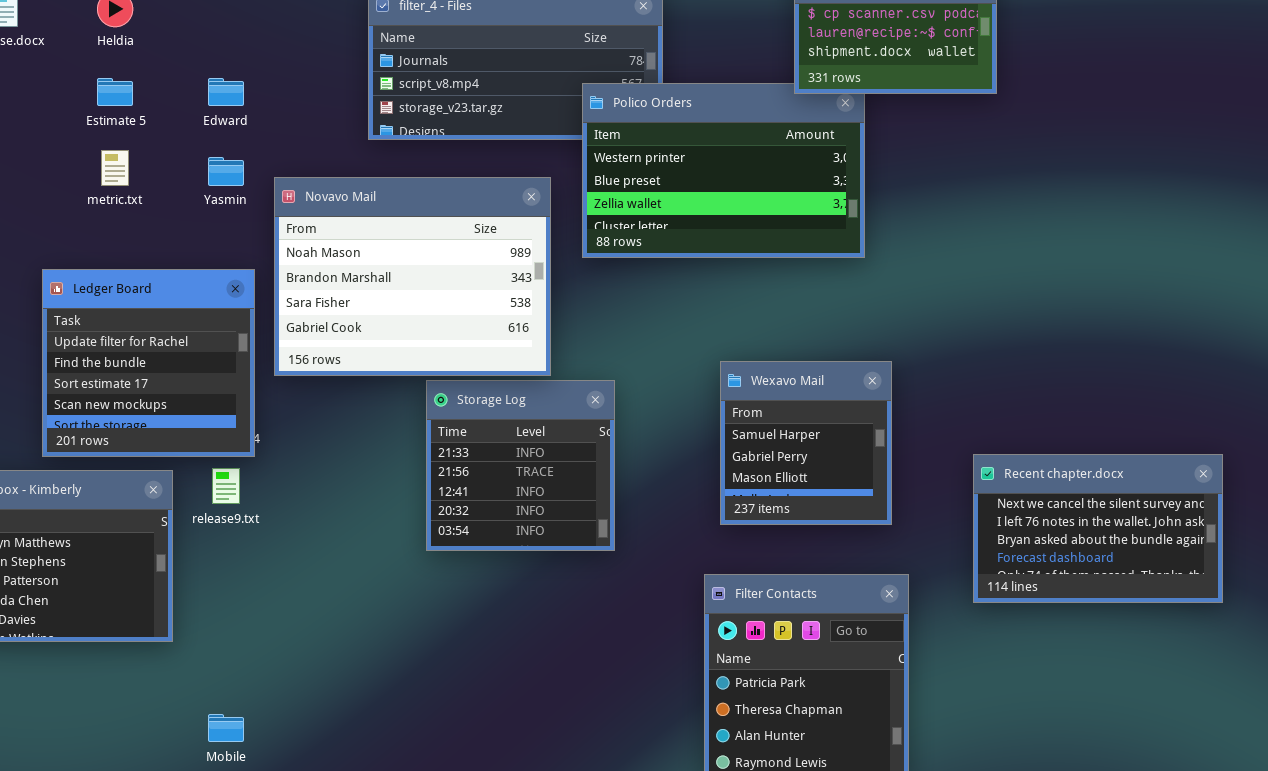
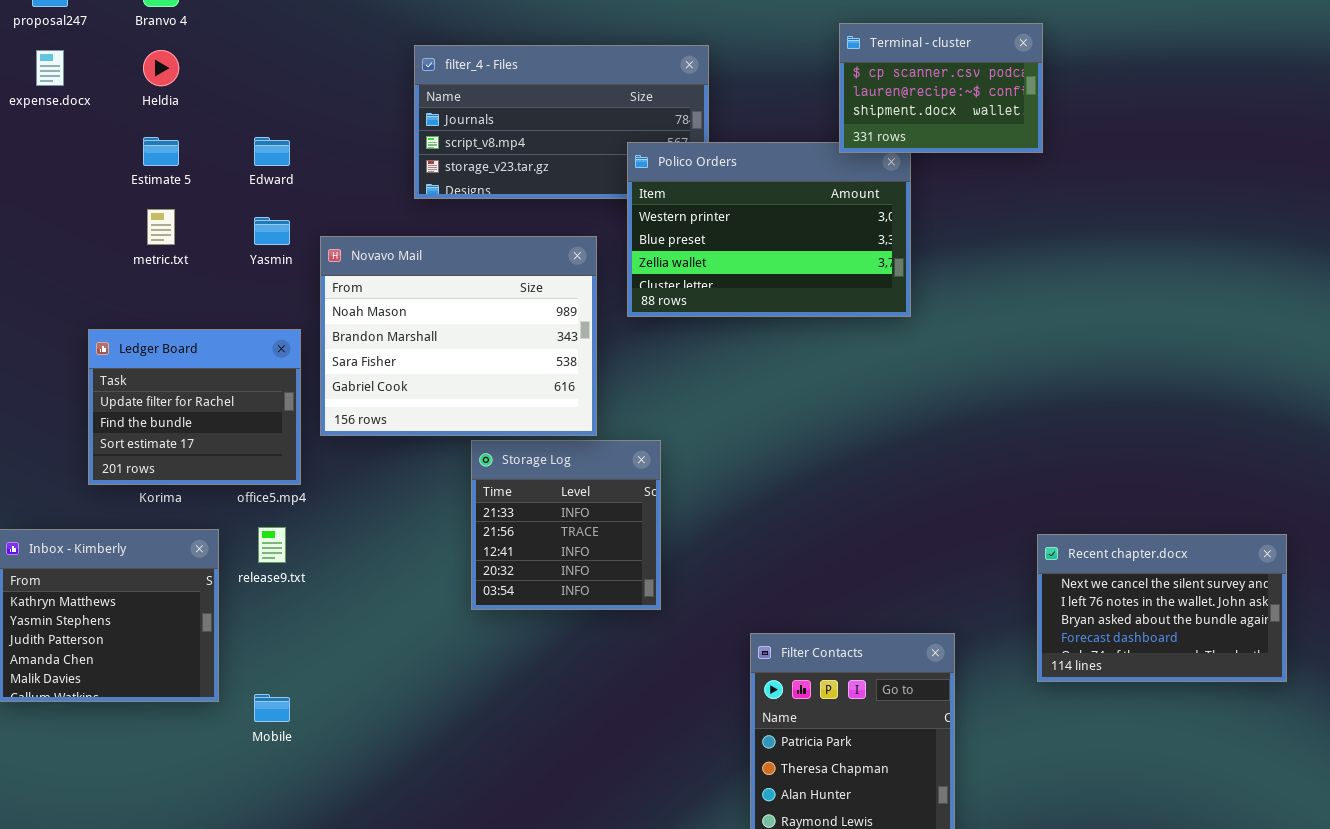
Ledger Board: [42,269,255,457] -> [88,329,301,485], resized
Wexavo Mail: [720,361,892,525] -> none, closed
Recent chapter.docx: [973,454,1223,603] -> [1037,534,1287,682], moved
Mobile: [208,714,244,742] -> [254,694,290,722], moved

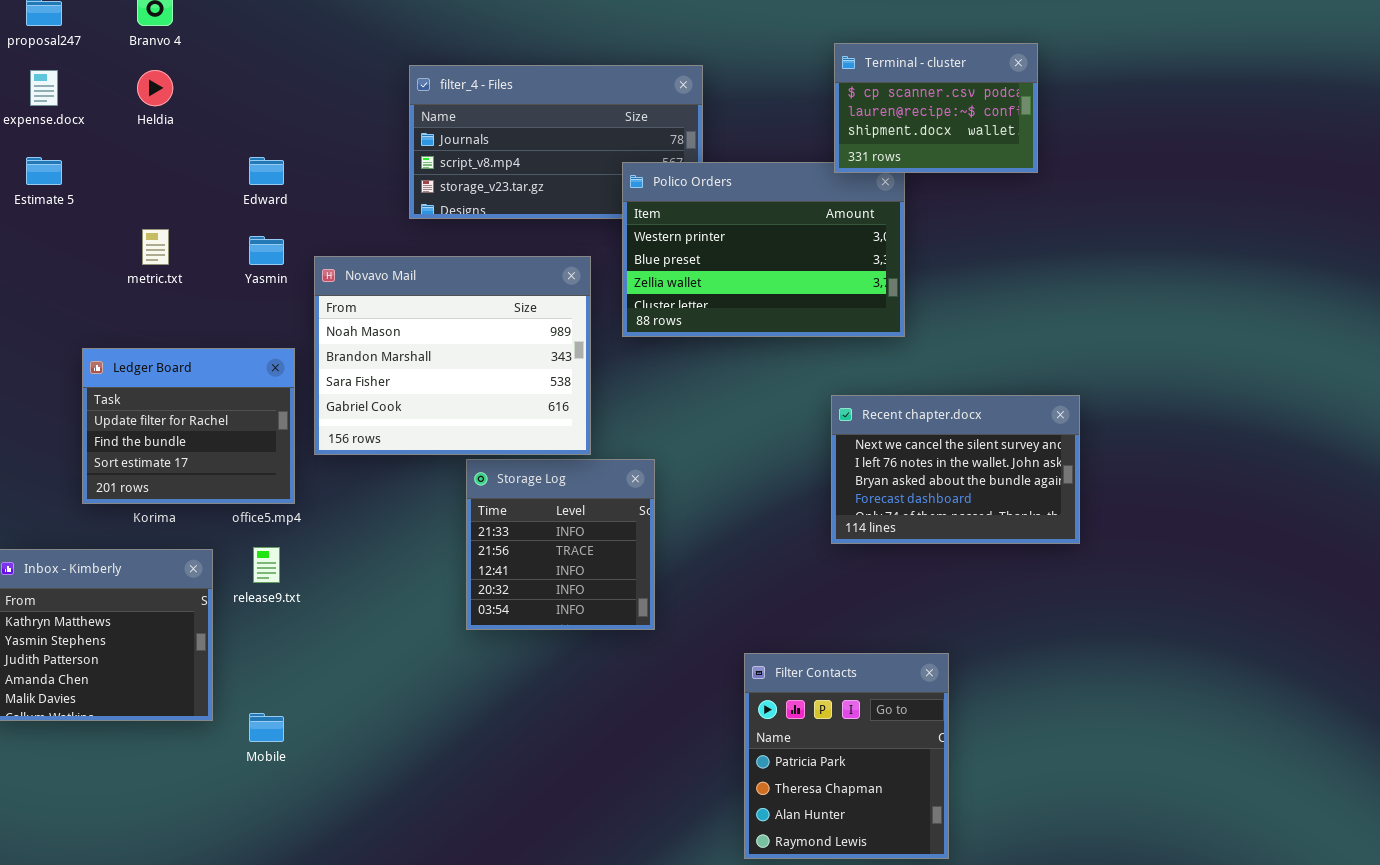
Estimate 5: [143,137,179,166] -> [26,157,62,185], moved
Recent chapter.docx: [1037,534,1287,682] -> [831,395,1080,544], moved

